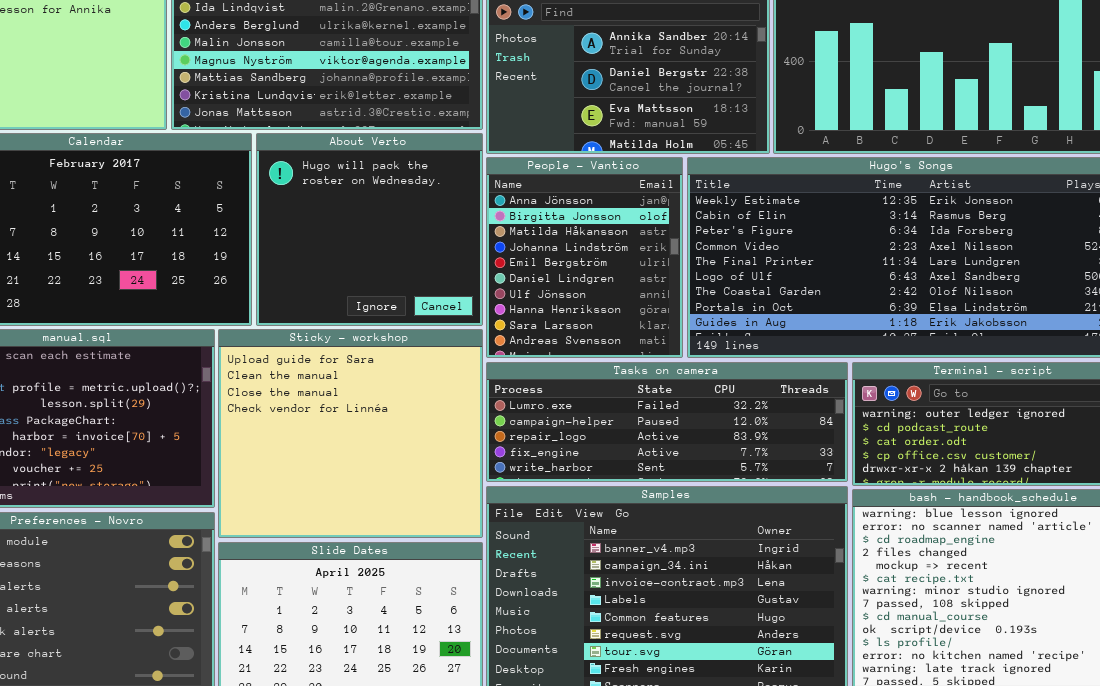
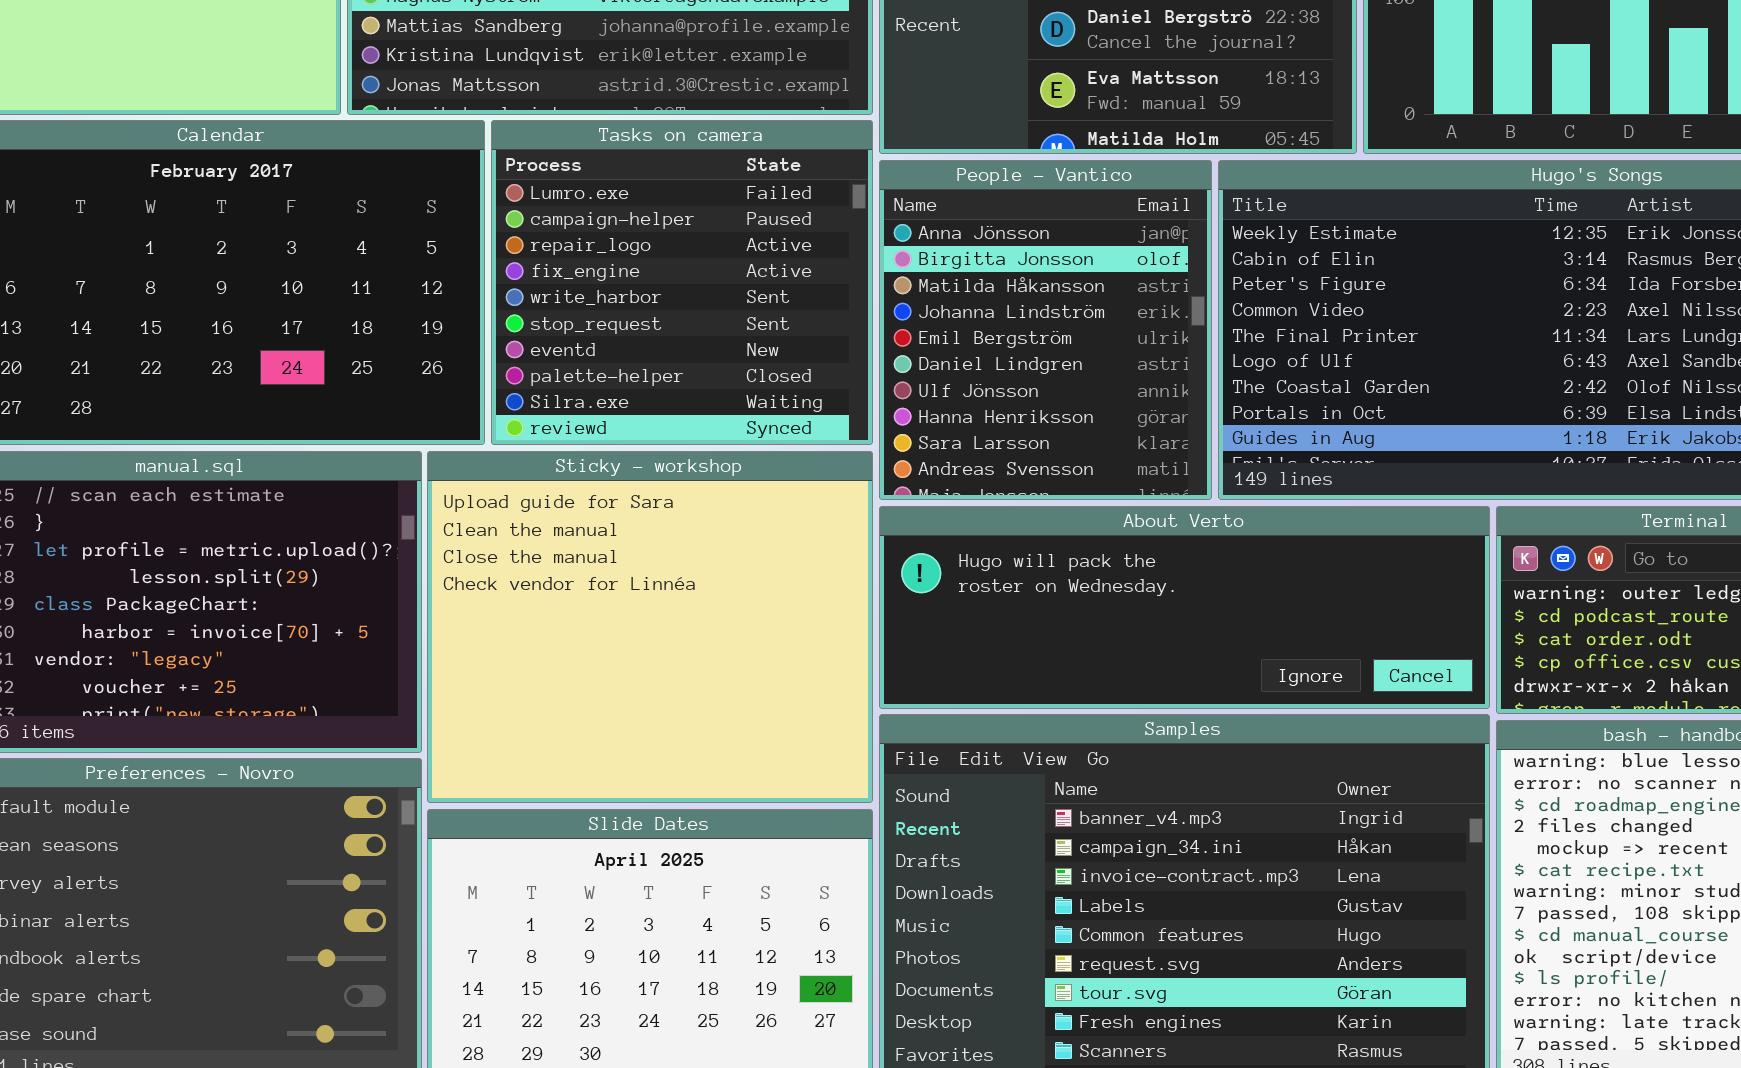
About Verto: [256,133,483,326] -> [879,506,1490,709], moved, resized
Tasks on camera: [486,362,848,482] -> [491,120,873,445], moved, resized

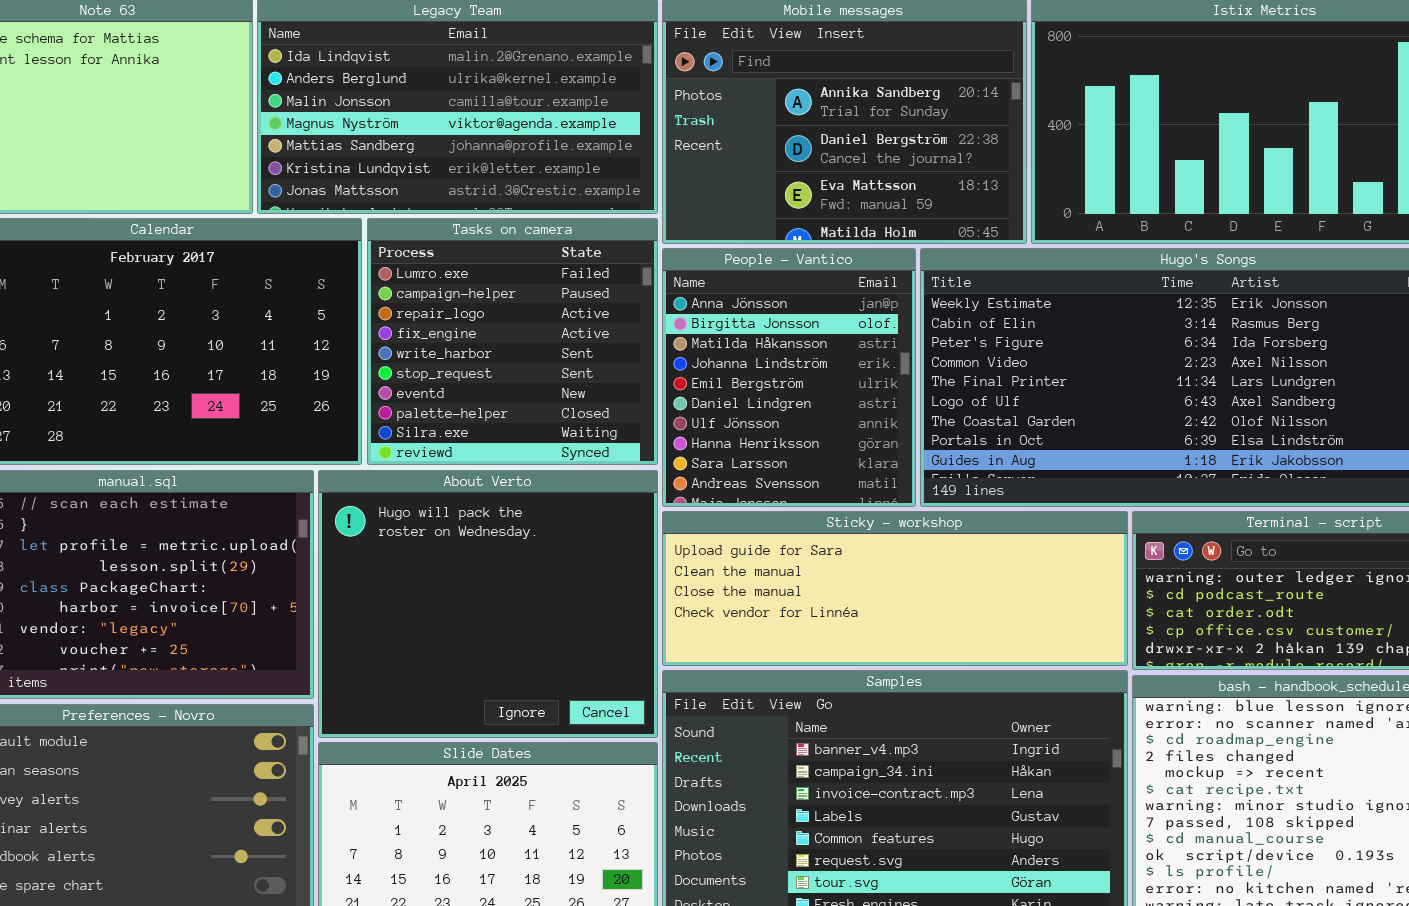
Sticky - workshop: [427,451,873,803] -> [662,511,1128,666], moved, resized
About Verto: [879,506,1490,709] -> [318,470,658,738], moved, resized

